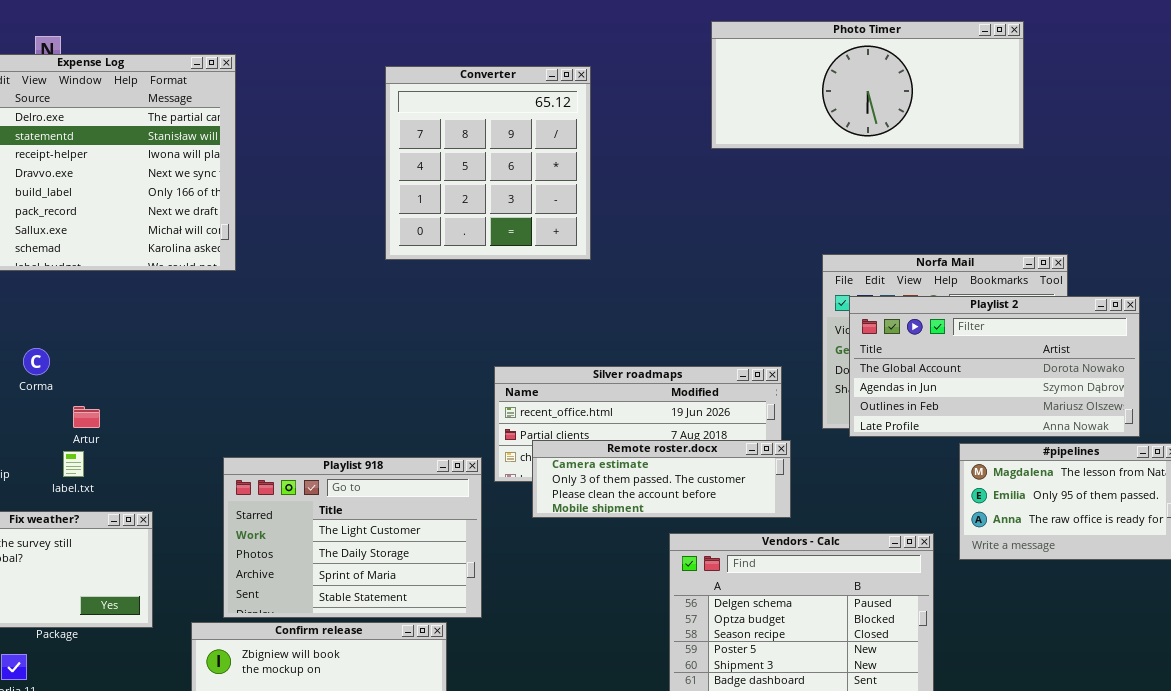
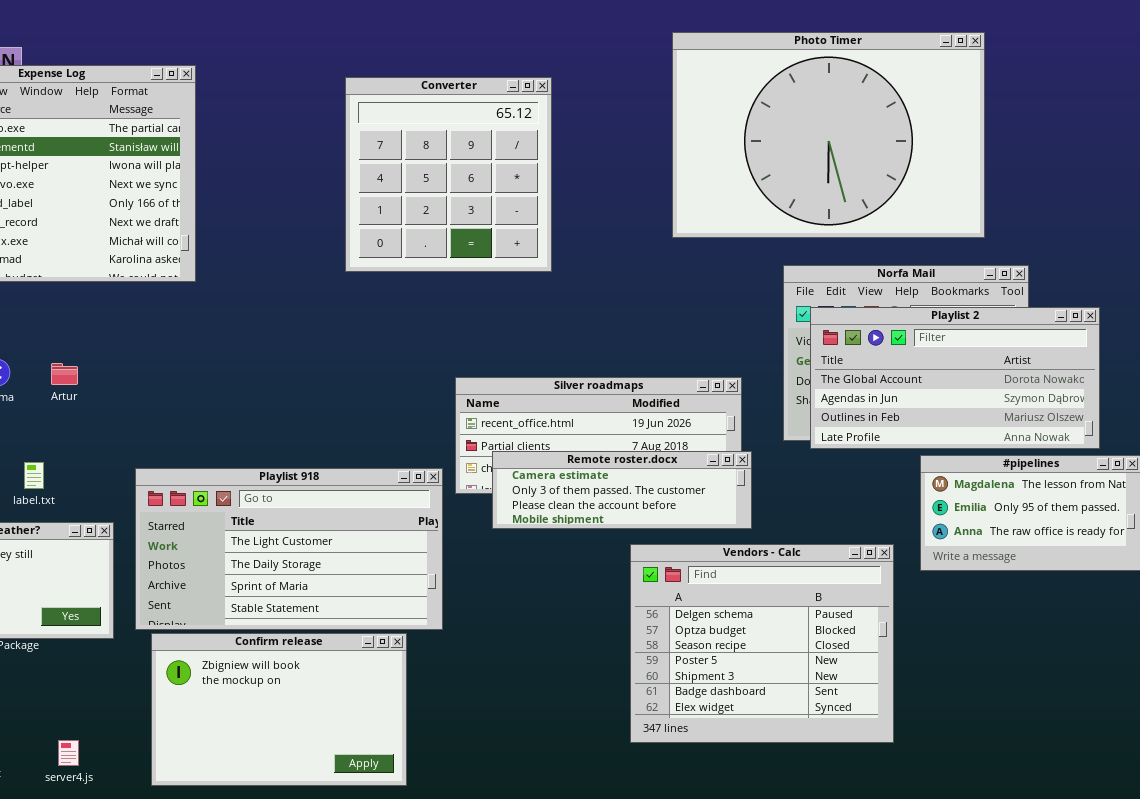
Photo Timer: [711,21,1024,149] -> [672,32,985,238], resized
Artur: [73,406,100,428] -> [51,363,78,385], moved
Playlist 918: [223,457,482,618] -> [135,468,443,630], resized

